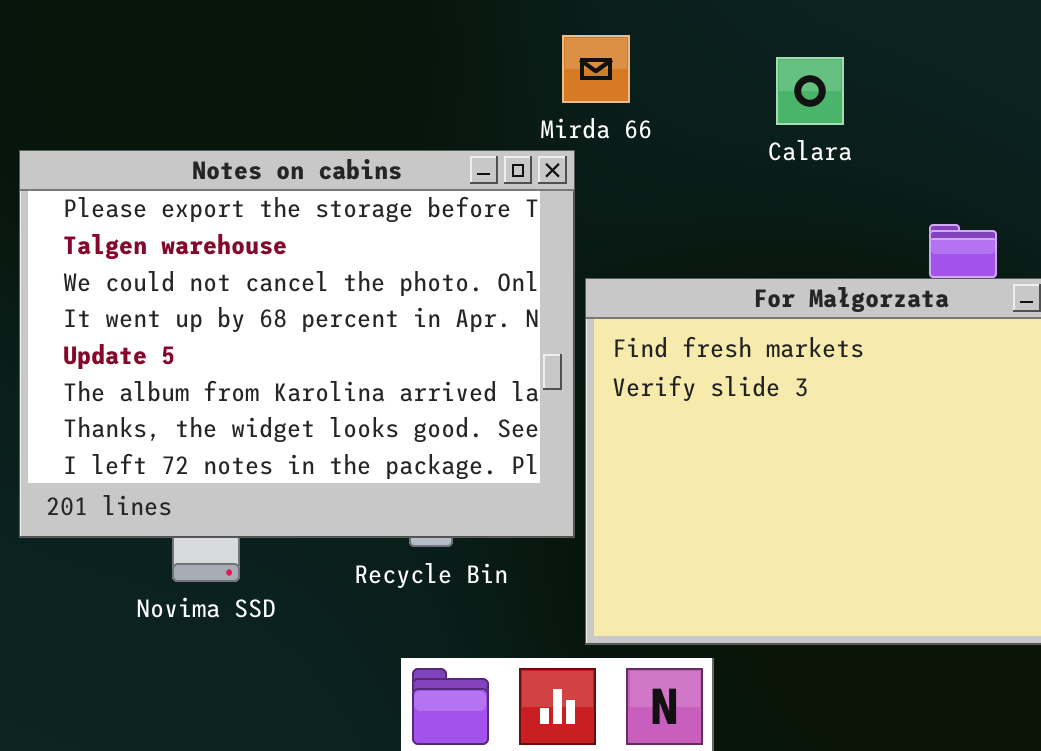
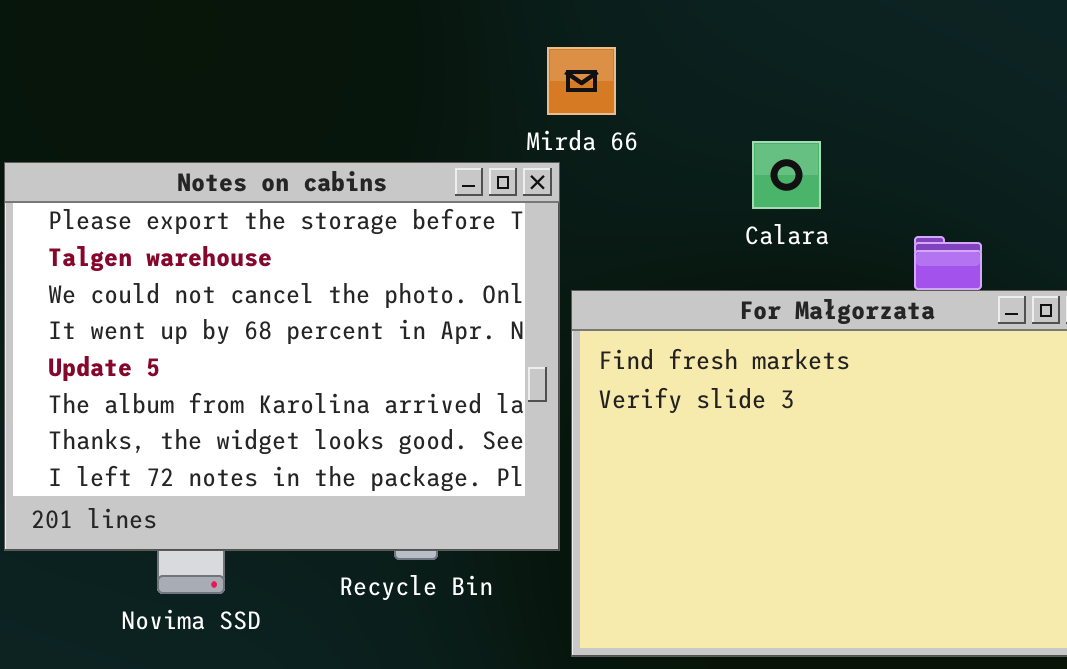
Calara: [776,57,844,125] -> [752,141,821,209], moved

